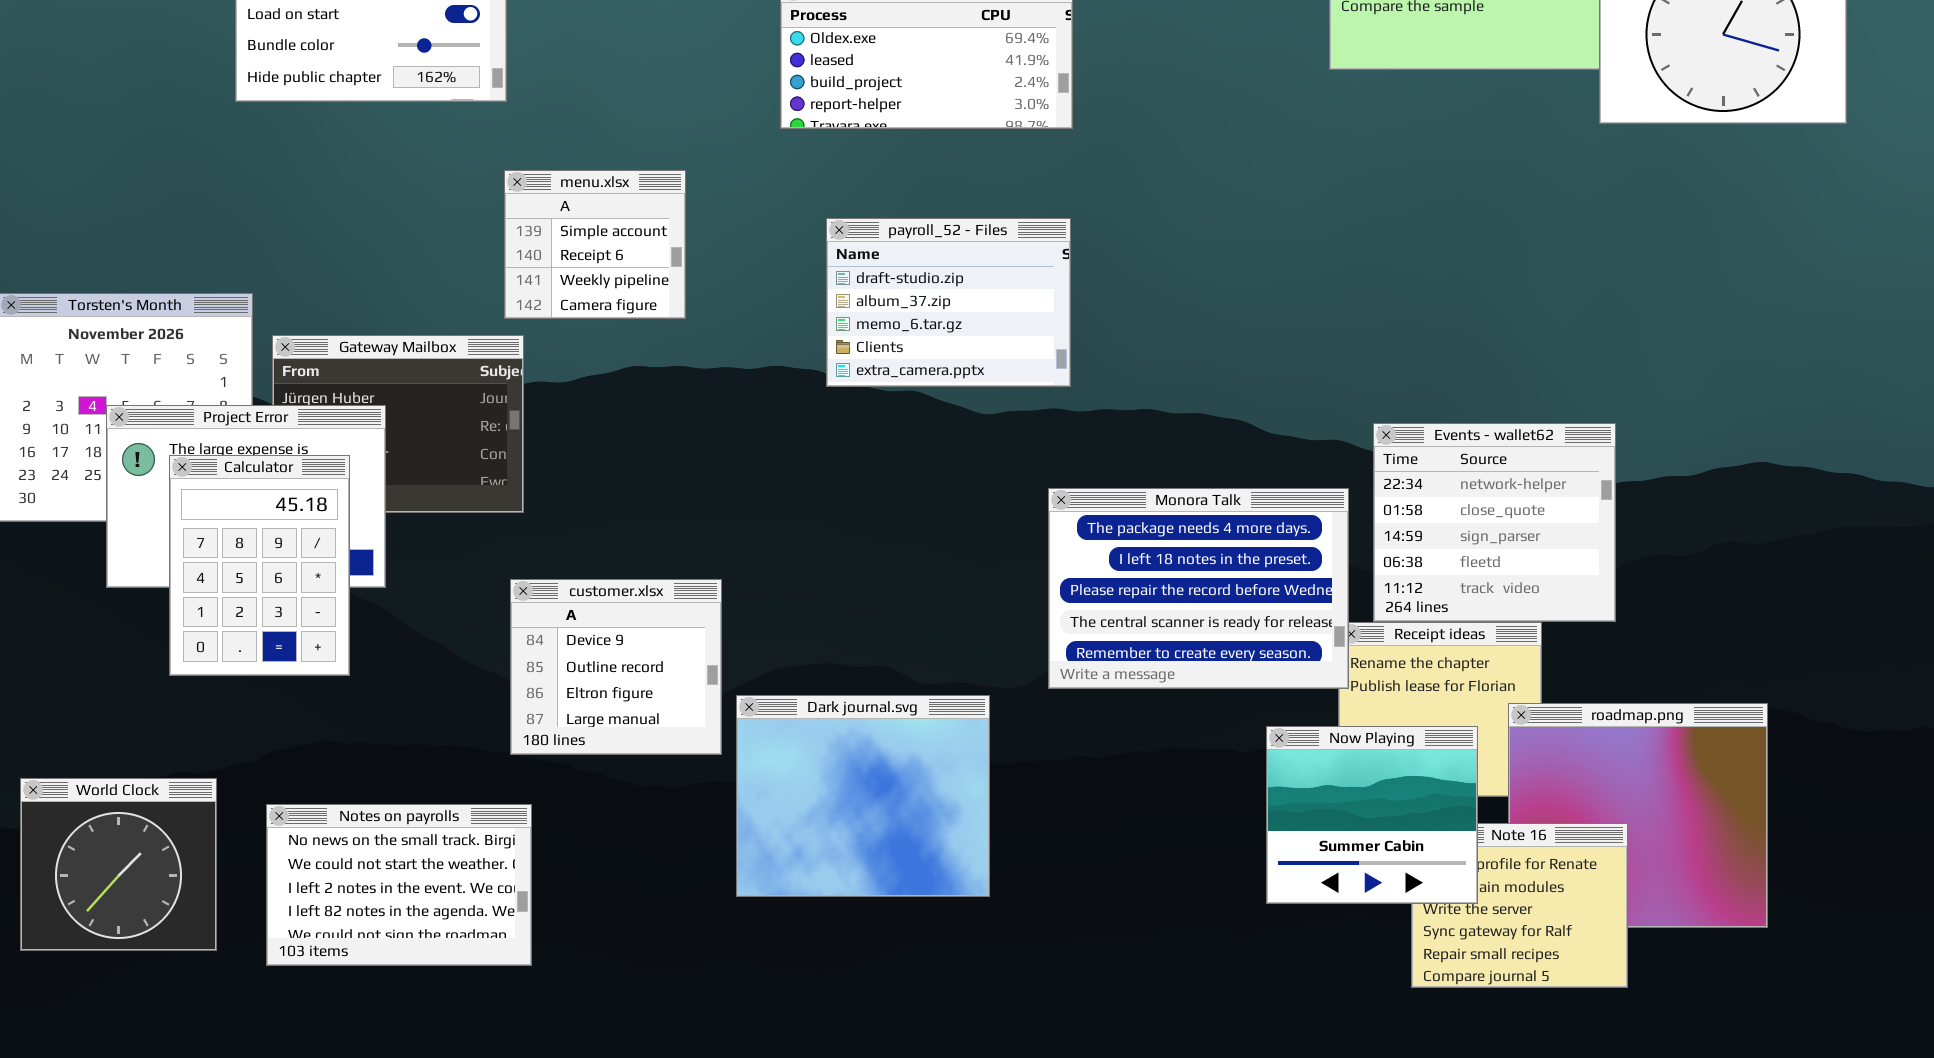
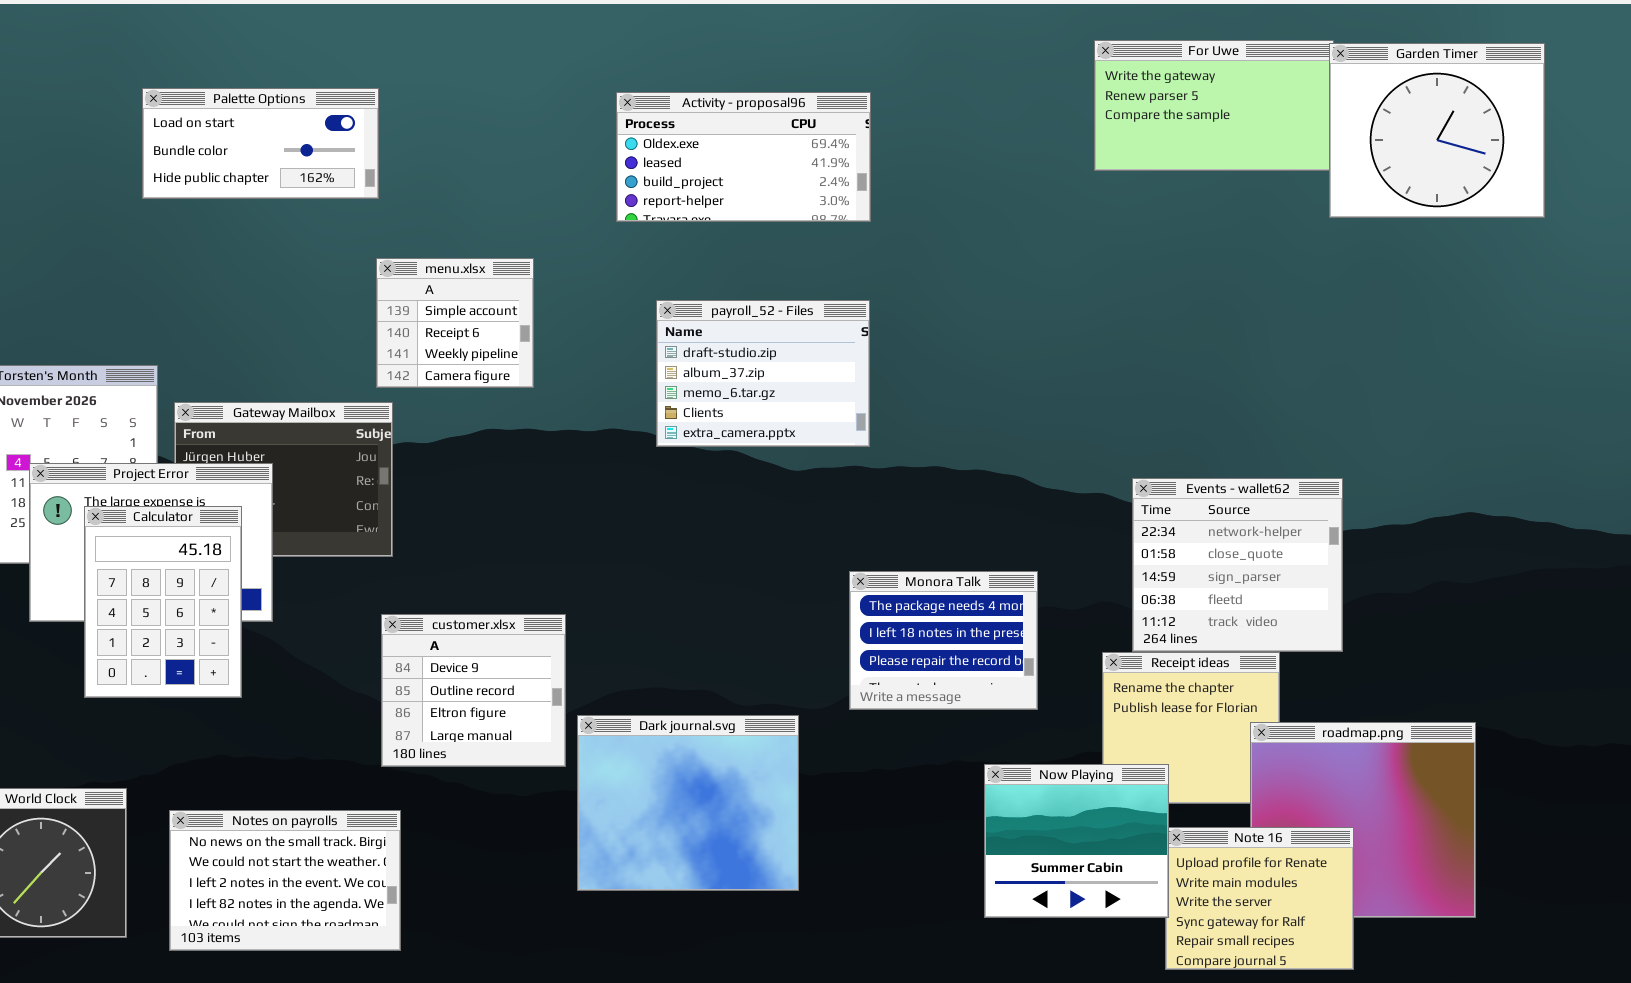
Monora Talk: [1048,488,1349,689] -> [849,571,1038,710], resized
Now Playing: [1266,726,1478,904] -> [984,764,1169,918], moved

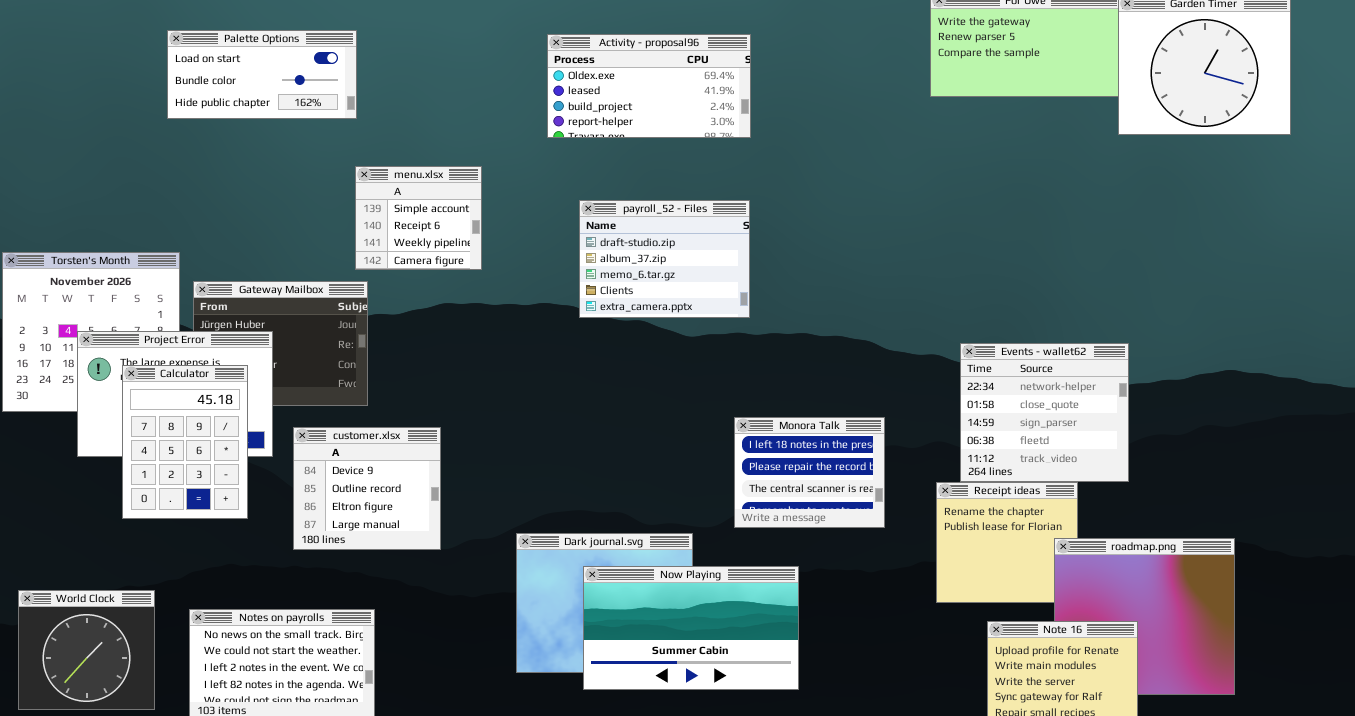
Monora Talk: [849,571,1038,710] -> [734,417,885,528], scrolled down 1 row
customer.xlsx: [381,614,566,767] -> [293,427,441,550], moved
Now Playing: [984,764,1169,918] -> [583,566,799,690], moved, resized

